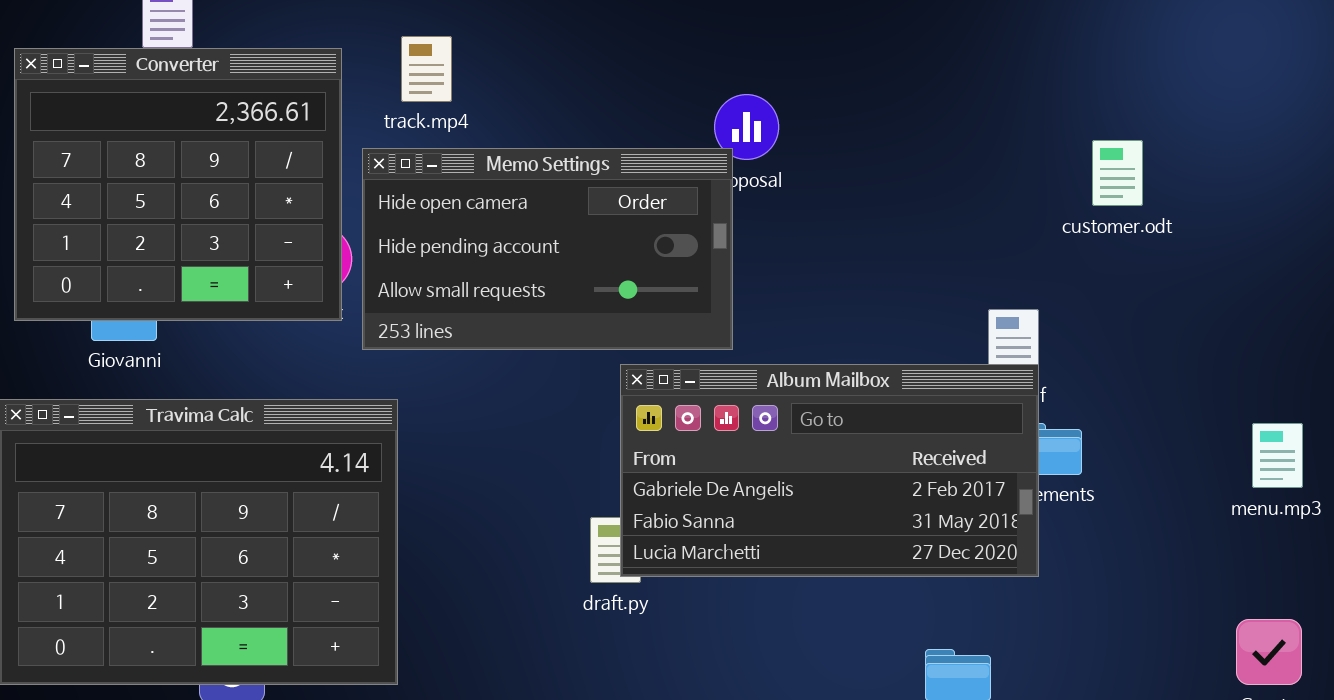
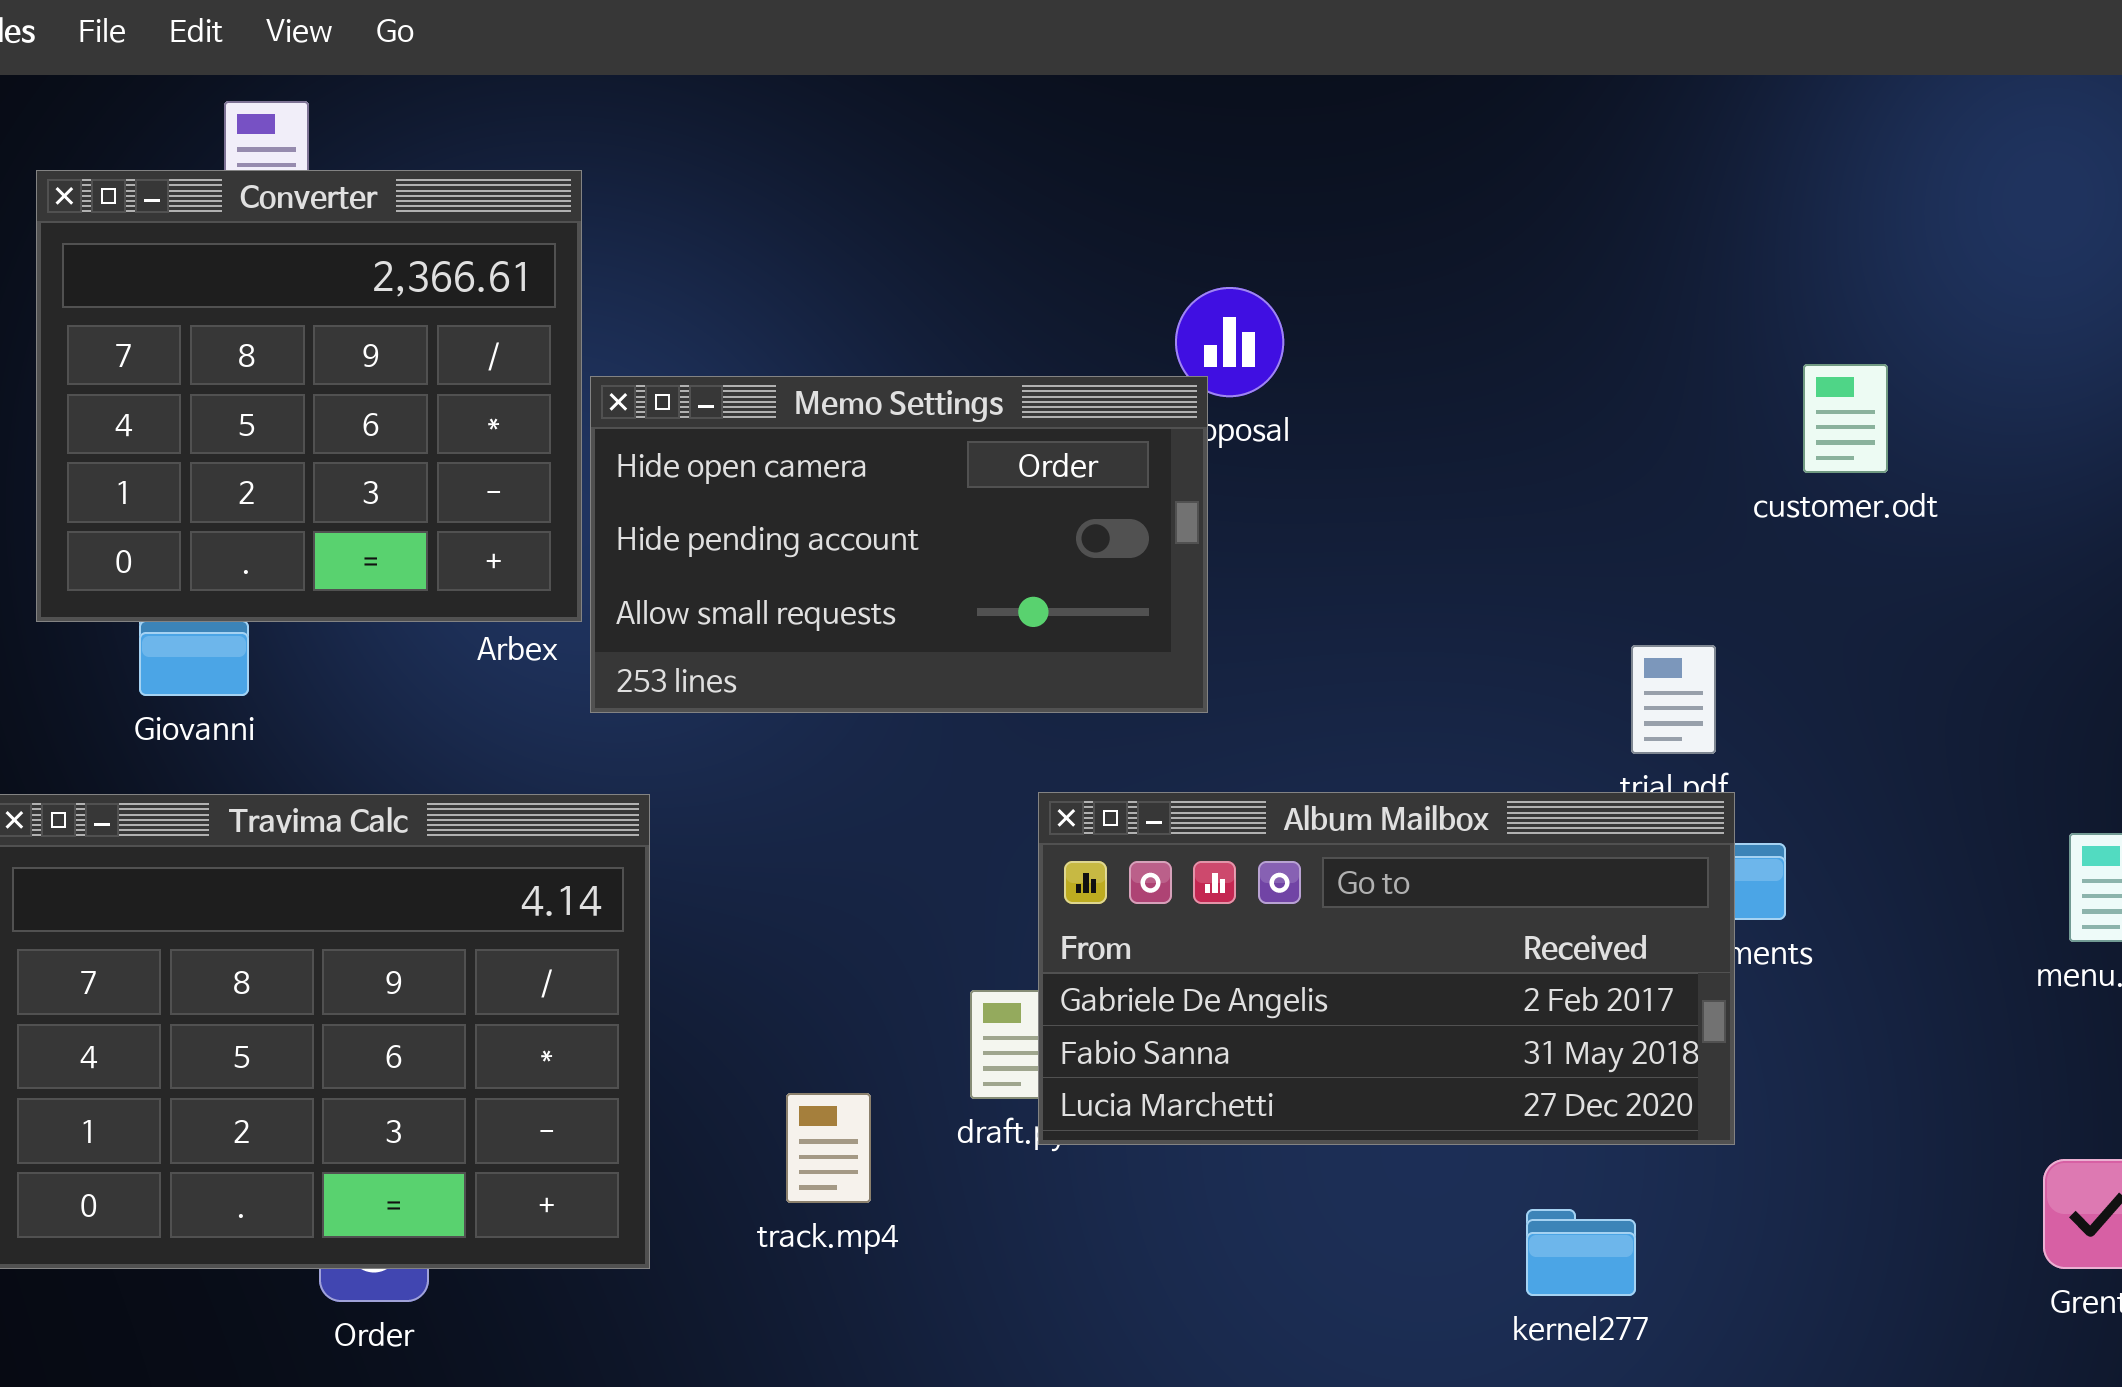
track.mp4: [401,36,452,102] -> [786,1093,871,1203], moved
Converter: [14,48,342,321] -> [36,170,582,622], moved
Album Mailbox: [620,364,1039,577] -> [1038,792,1735,1145], moved

